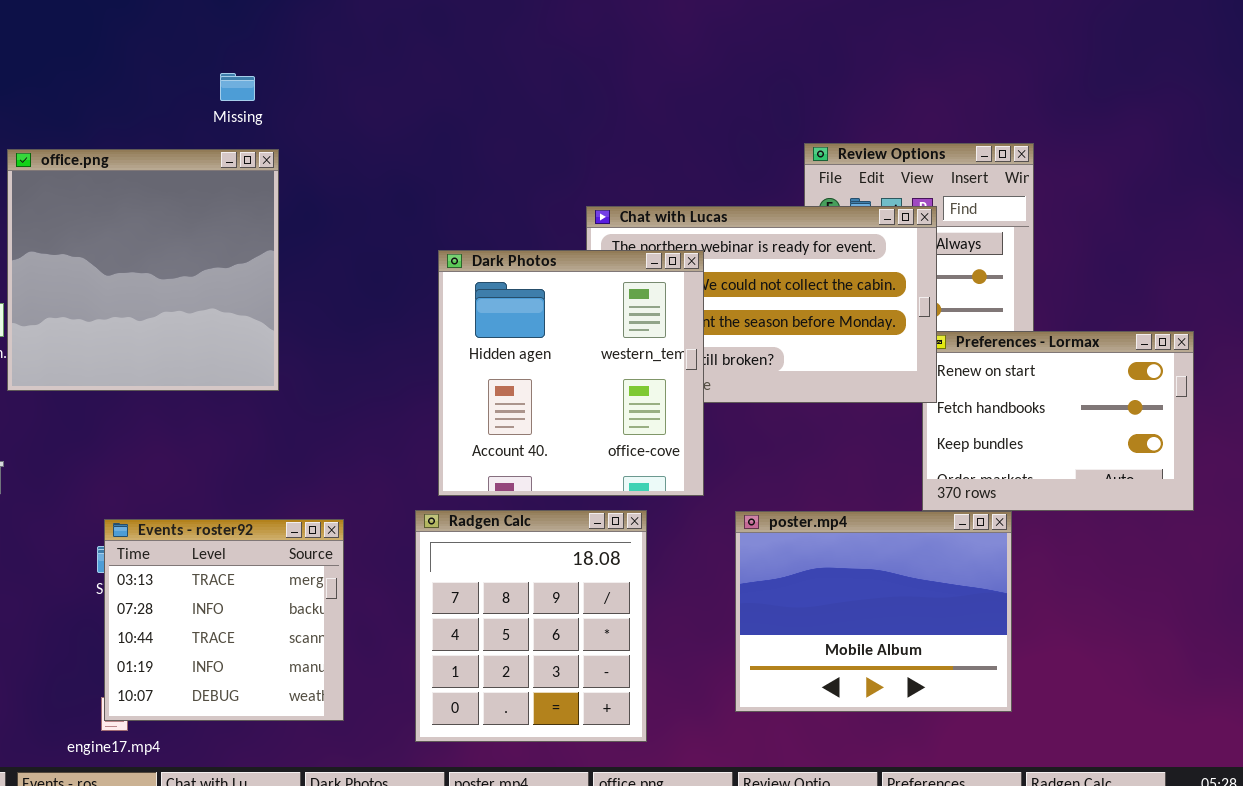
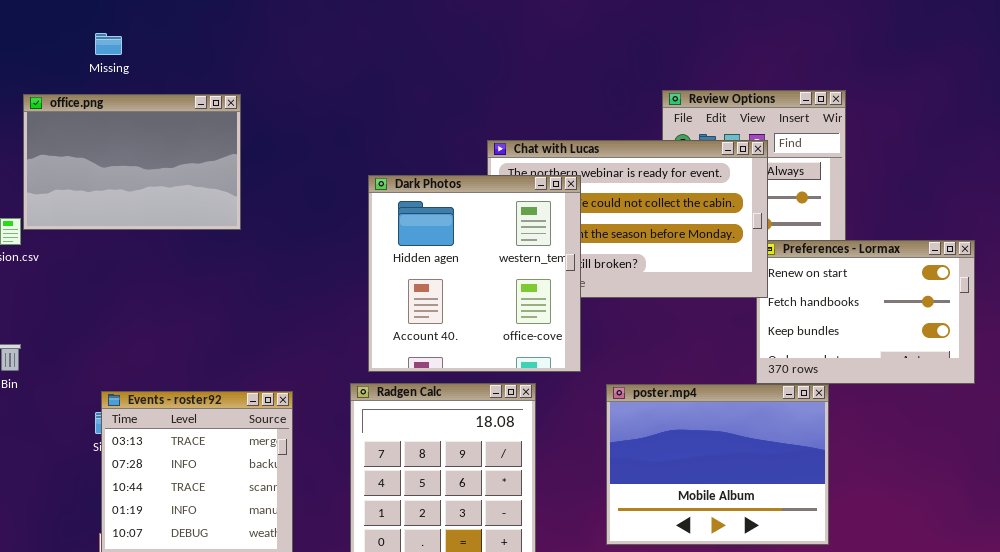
Missing: [220,73,255,101] -> [95,33,122,55], moved
office.png: [7,149,279,391] -> [23,94,241,230], resized

